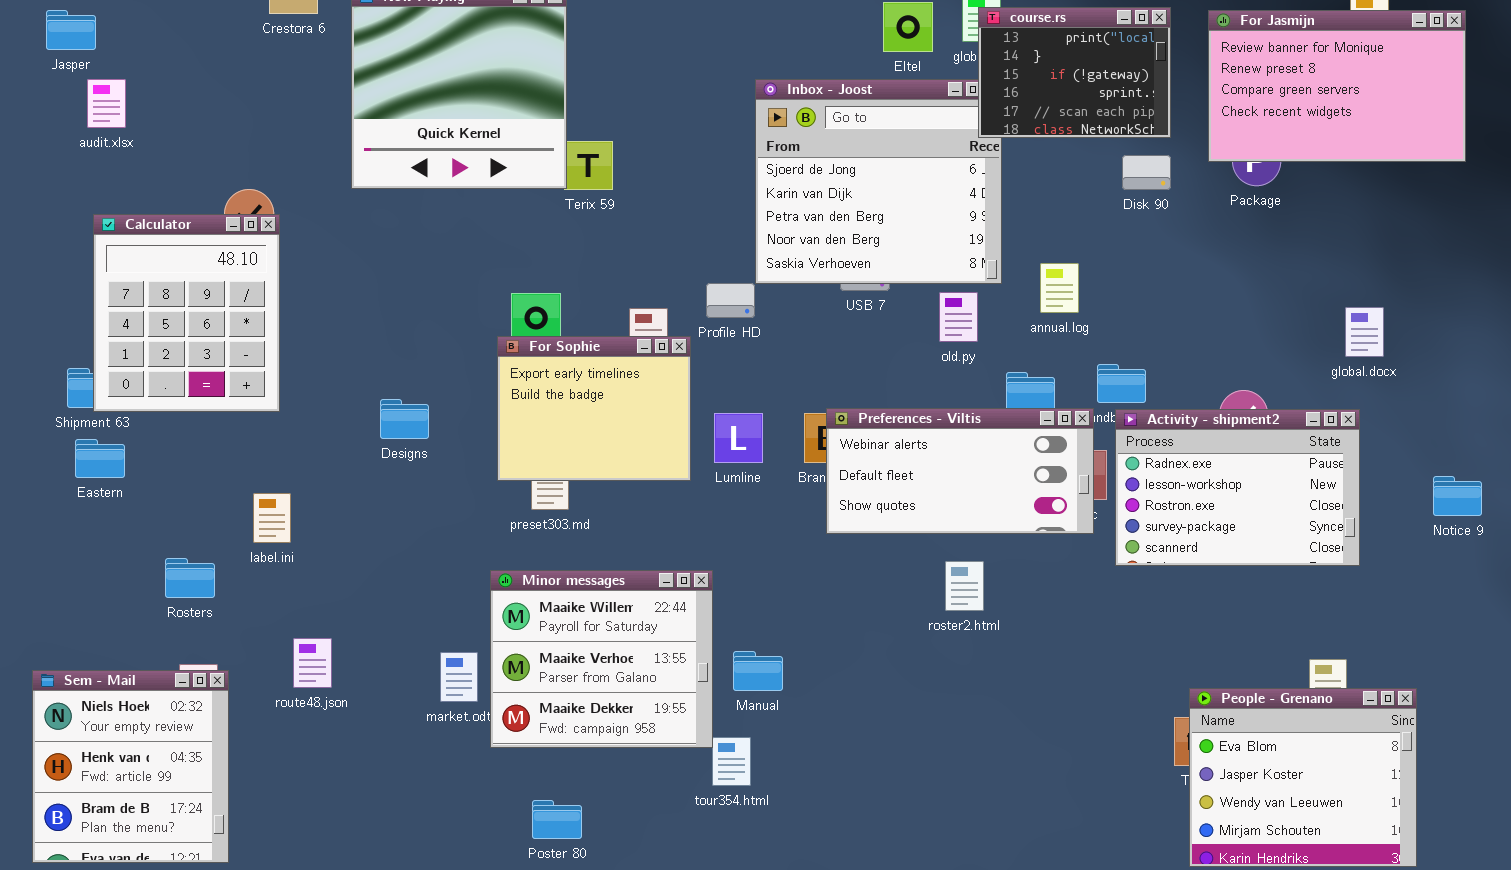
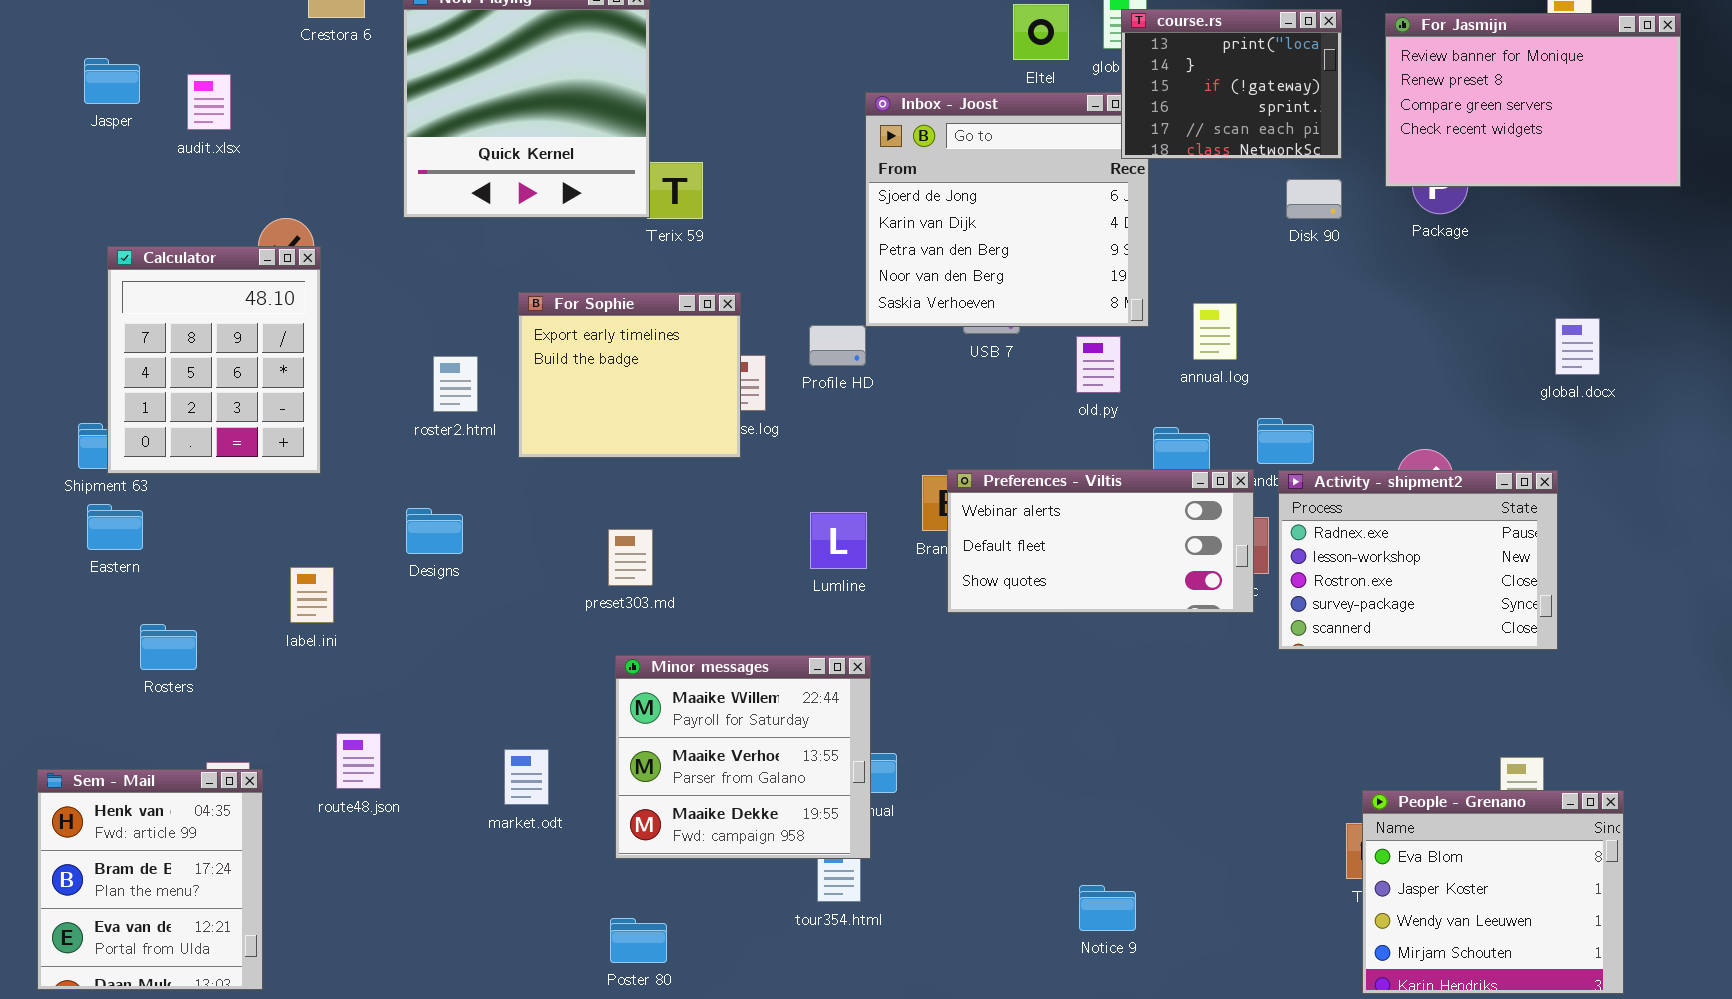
Jasper: [46,10,96,50] -> [84,58,140,104], moved
audit.xlsx: [87,79,126,128] -> [187,74,231,130], moved
global.docx: [1345,307,1384,357] -> [1555,318,1600,375], moved
For Sophie: [497,336,691,481] -> [518,292,741,458], moved
Designs: [380,399,429,439] -> [406,508,463,554], moved
Lumline: [714,413,763,463] -> [810,512,867,569], moved
Notice 9: [1433,476,1482,516] -> [1079,885,1136,931], moved
Rosters: [165,558,215,598] -> [140,624,197,670], moved
roster2.html: [945,561,984,611] -> [433,356,478,412], moved
Minor messages: [490,570,713,748] -> [615,655,871,859], moved
Sem - Mail: [32,670,229,863] -> [37,769,263,990], scrolled down 1 row

